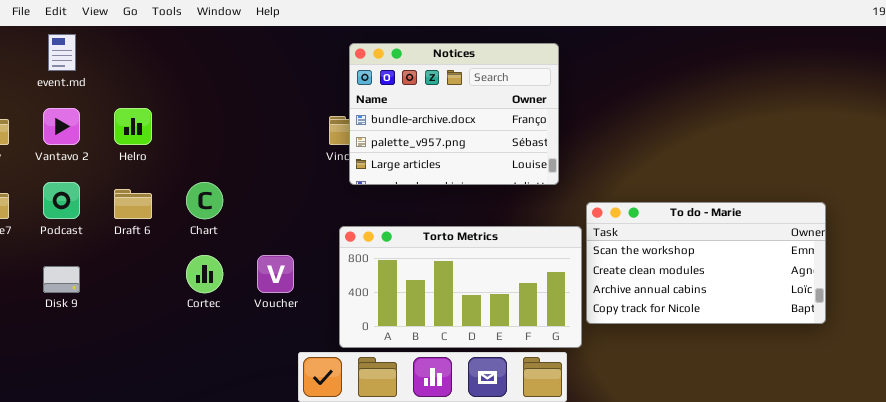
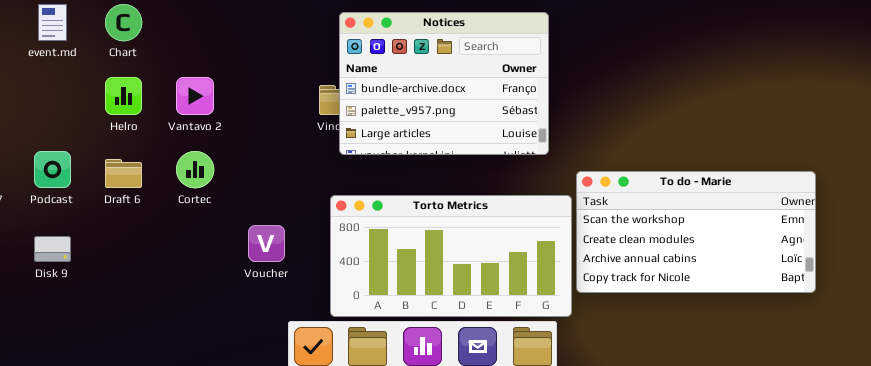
Vantavo 2: [43,108,80,145] -> [176,77,214,115], moved
Chart: [186,182,223,219] -> [105,4,142,41], moved
Cortec: [186,255,223,293] -> [176,151,214,188], moved

